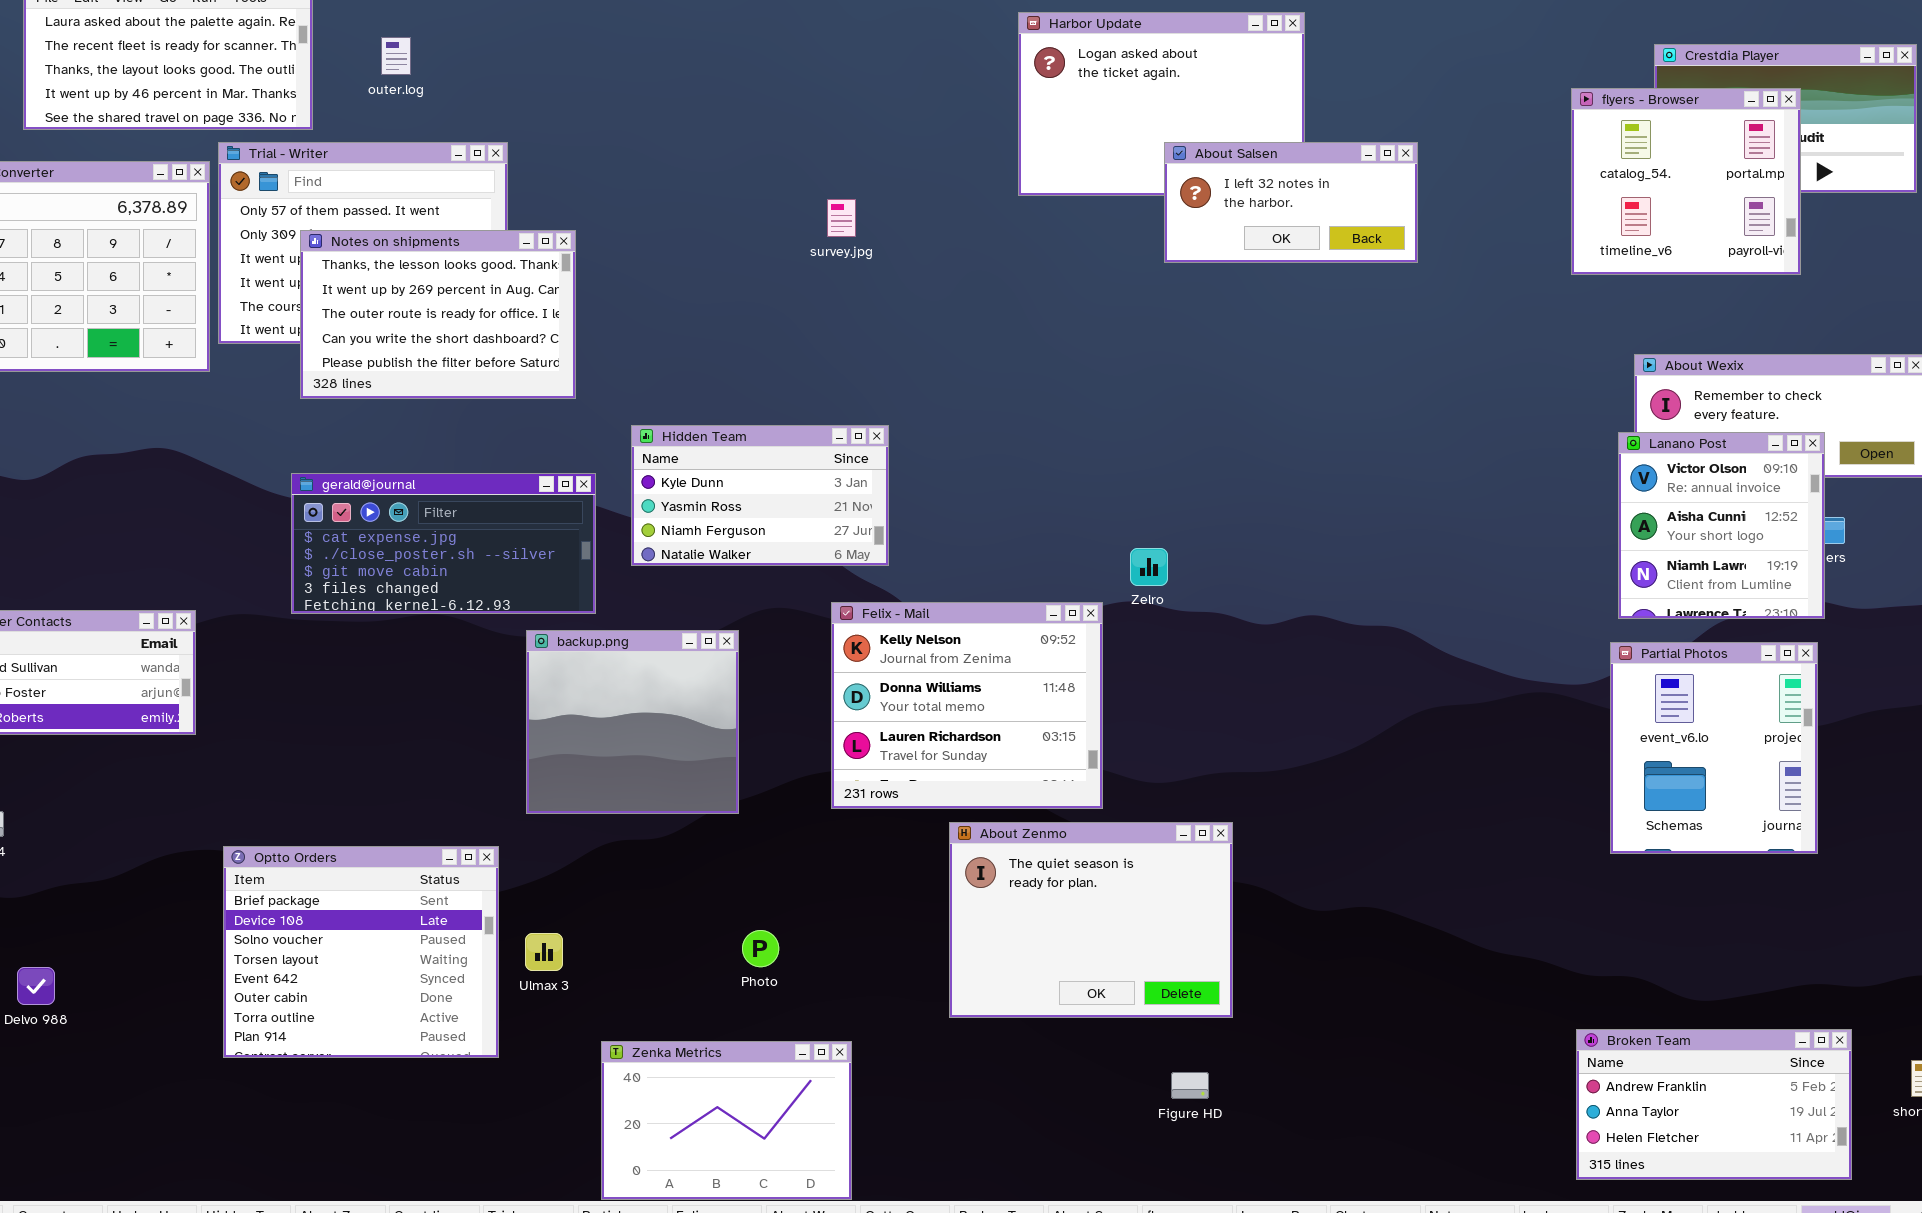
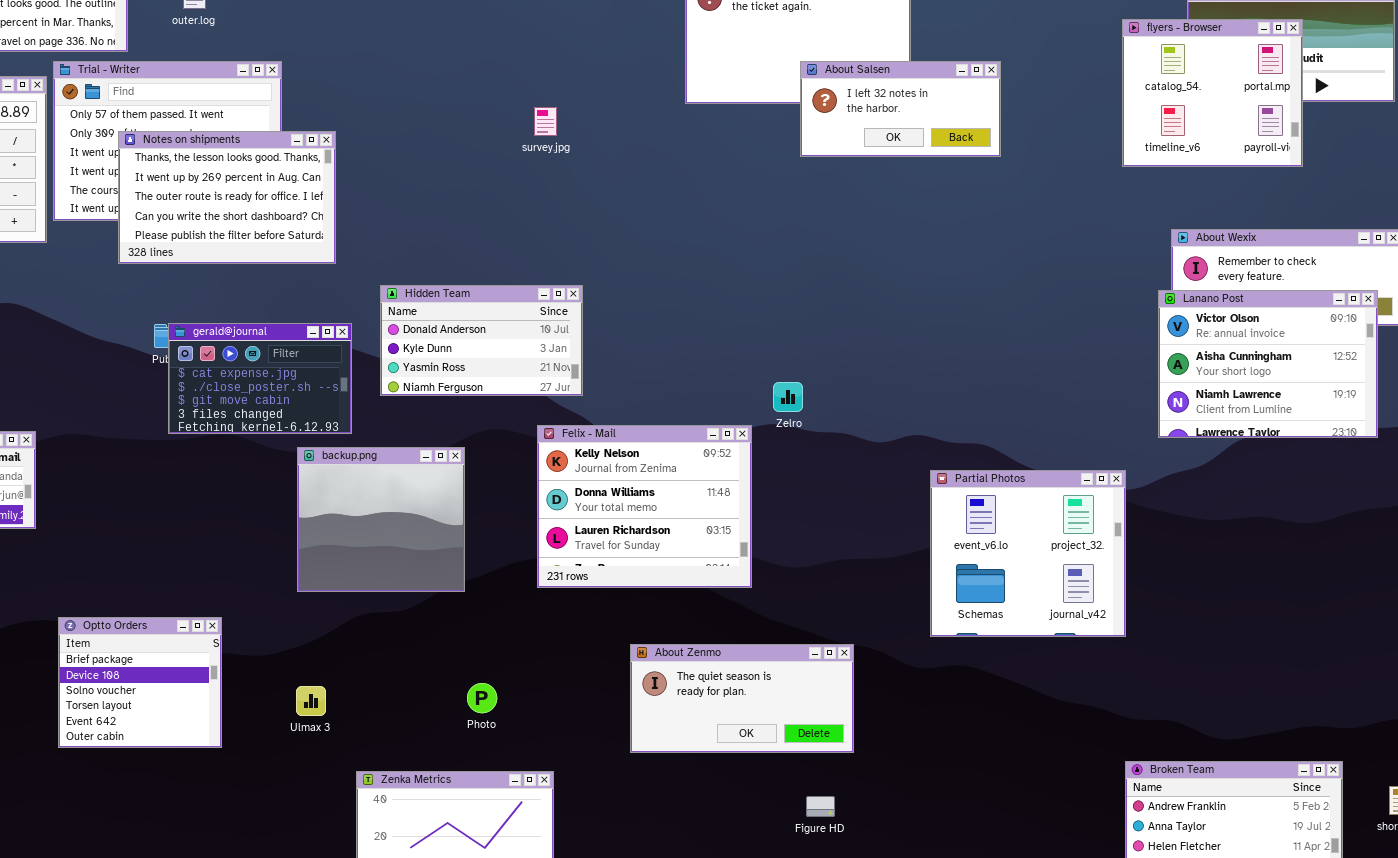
Hidden Team: [631,425,889,566] -> [380,285,583,396], scrolled up 1 row
Lanano Post: [1618,432,1825,619] -> [1158,290,1378,438], resized
gerald@journal: [291,473,596,614] -> [168,323,352,434], resized
Partial Photos: [1610,642,1818,854] -> [930,470,1126,637], moved, resized
About Zenmo: [949,822,1233,1018] -> [630,644,854,753], resized
Optto Orders: [223,846,499,1058] -> [58,617,222,748], resized

